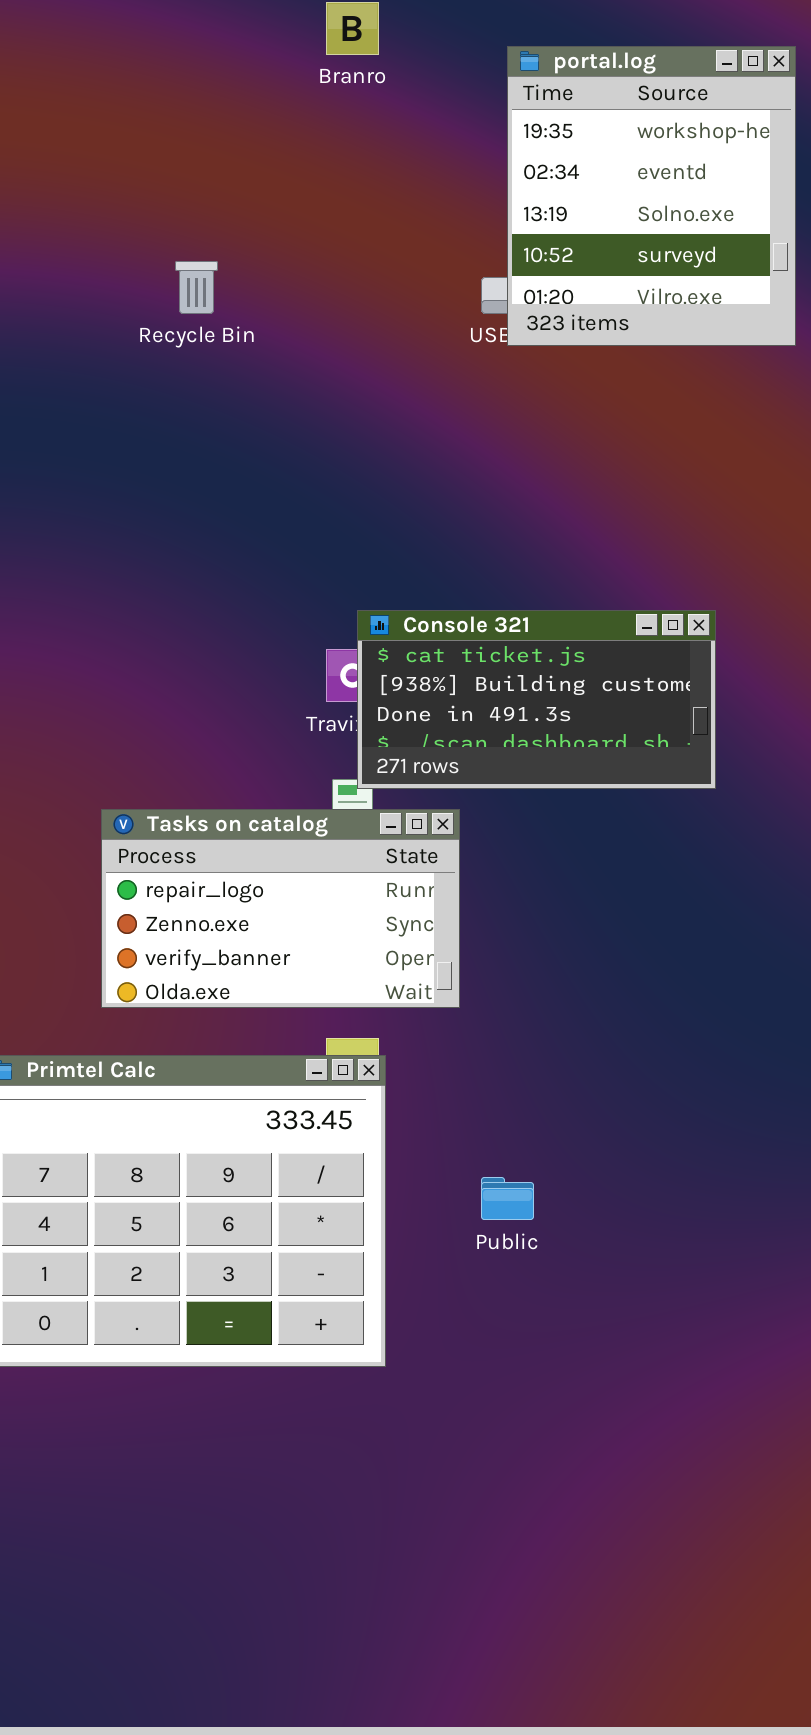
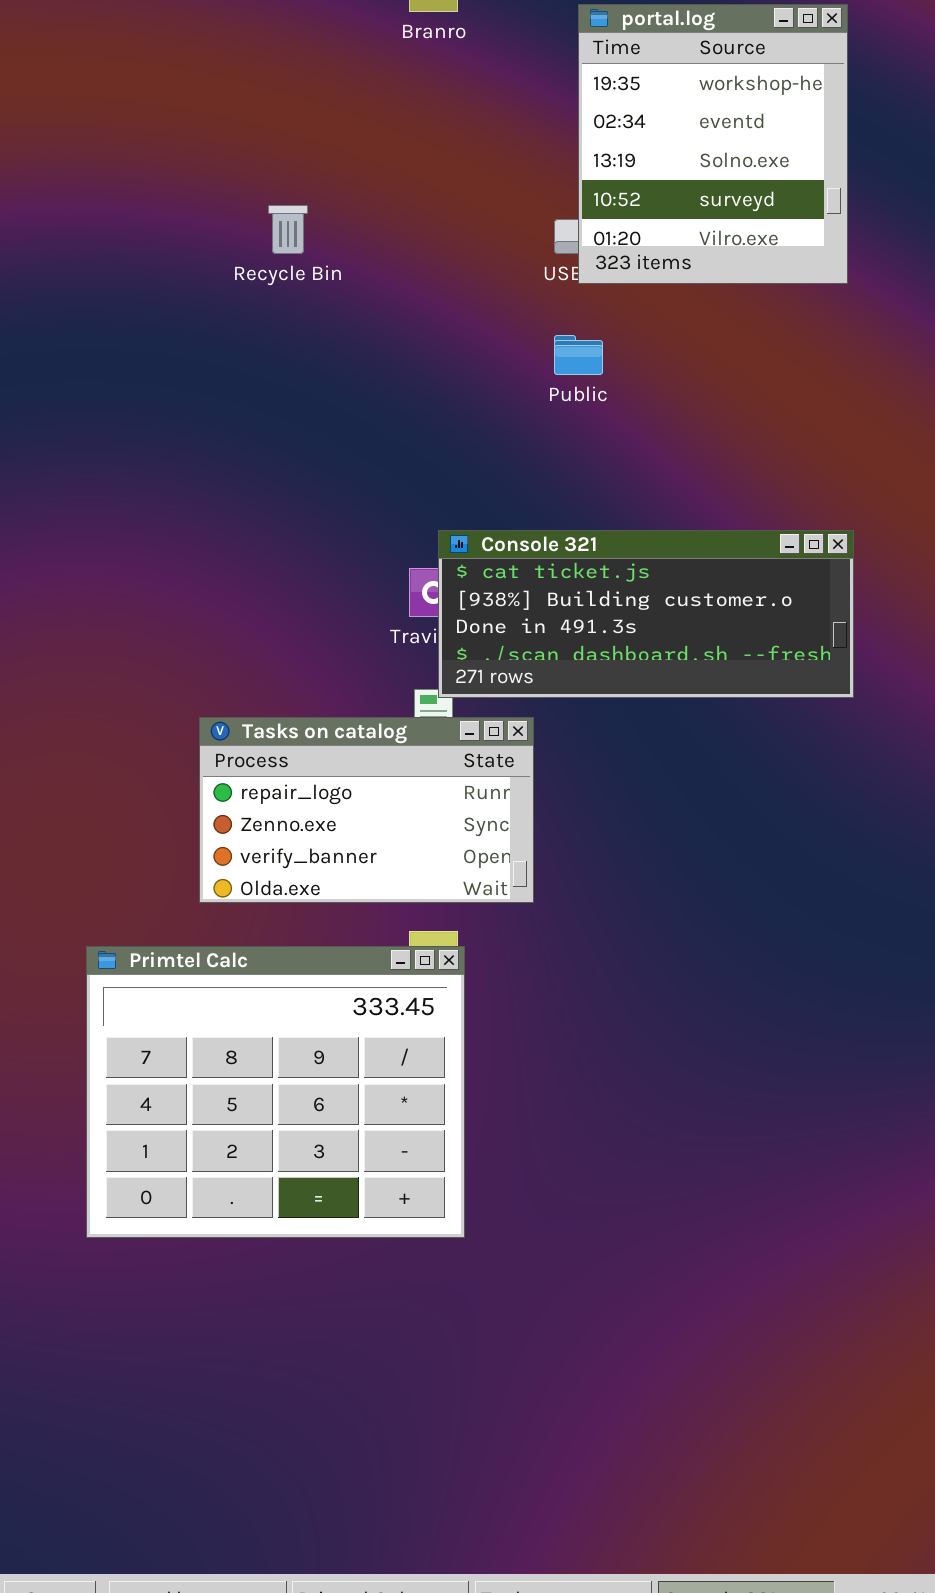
Console 321: [357,610,716,789] -> [438,530,854,698], resized
Public: [481,1177,534,1220] -> [554,335,603,375], moved

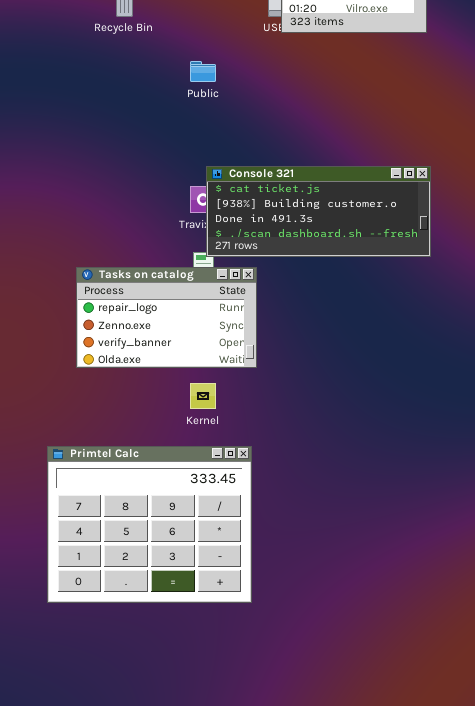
Public: [554,335,603,375] -> [190,61,216,82], moved
Primtel Calc: [86,946,465,1238] -> [47,446,252,603], moved

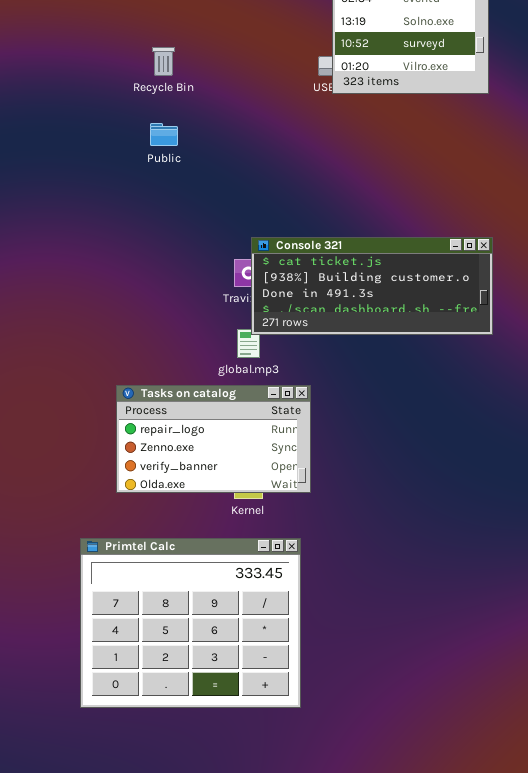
Public: [190,61,216,82] -> [150,123,178,146], moved
Tasks on catalog: [76,267,257,368] -> [116,385,311,493], moved

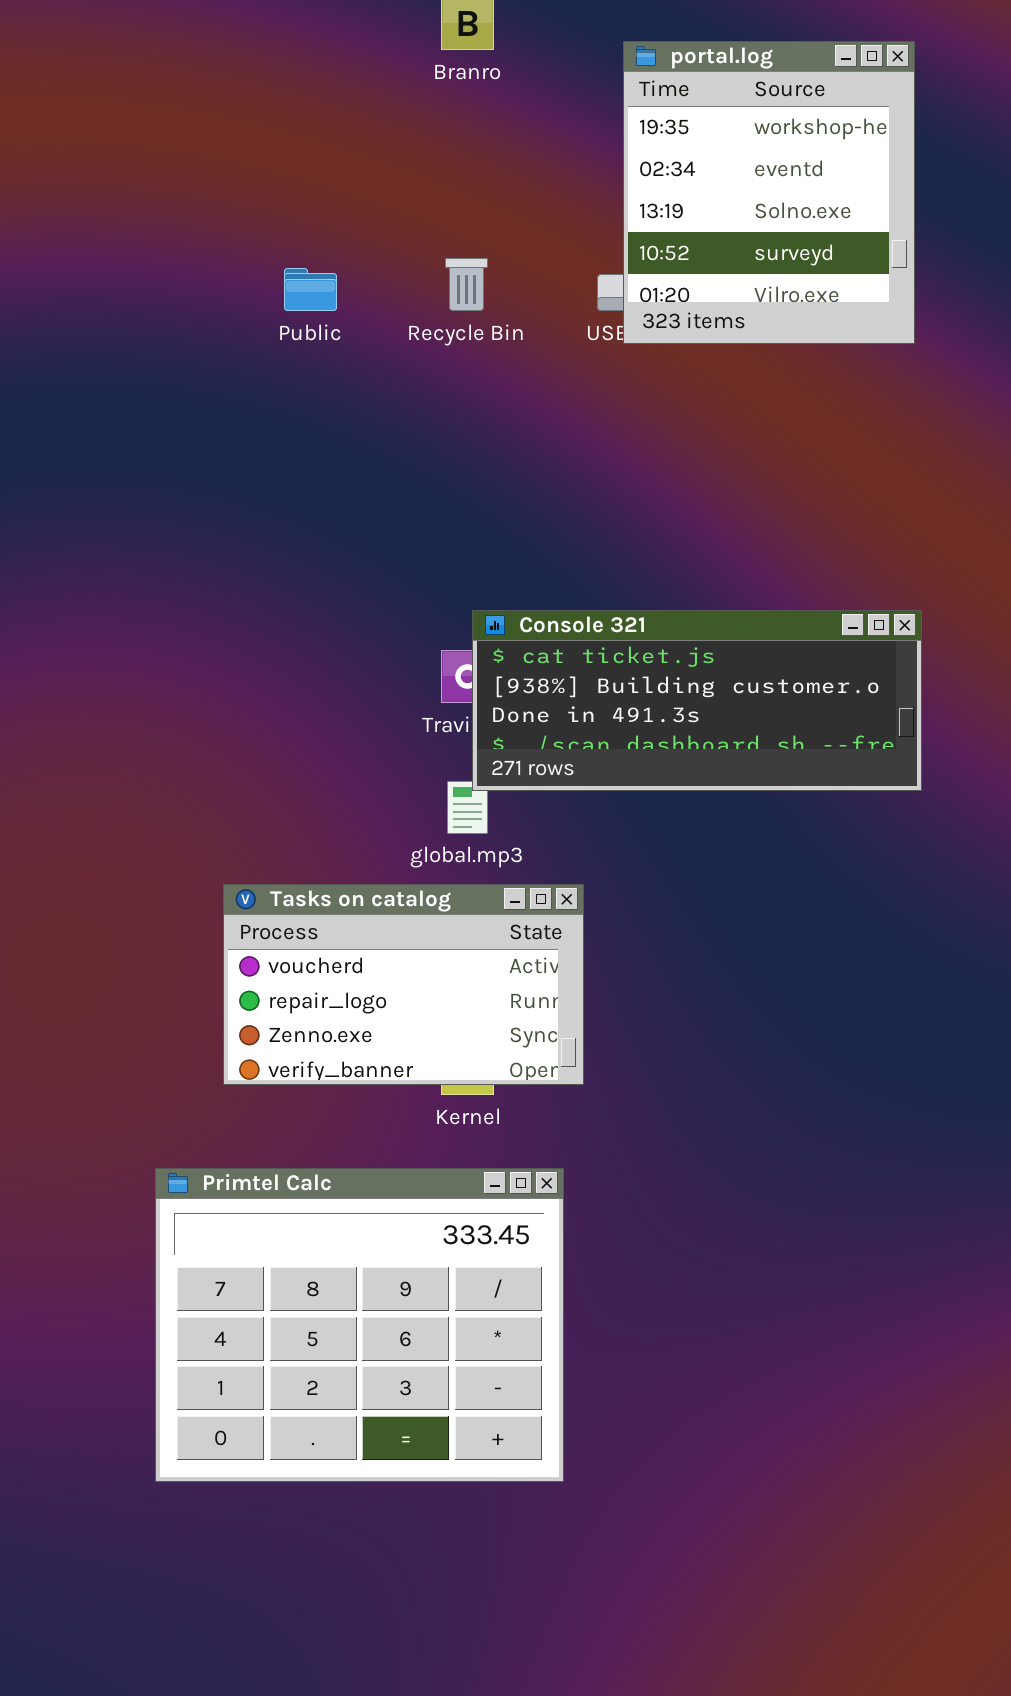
Recycle Bin: [152,47,175,76] -> [445,258,488,311], moved
Public: [150,123,178,146] -> [284,268,337,311], moved
Tasks on catalog: [116,385,311,493] -> [223,884,584,1085], scrolled up 1 row

